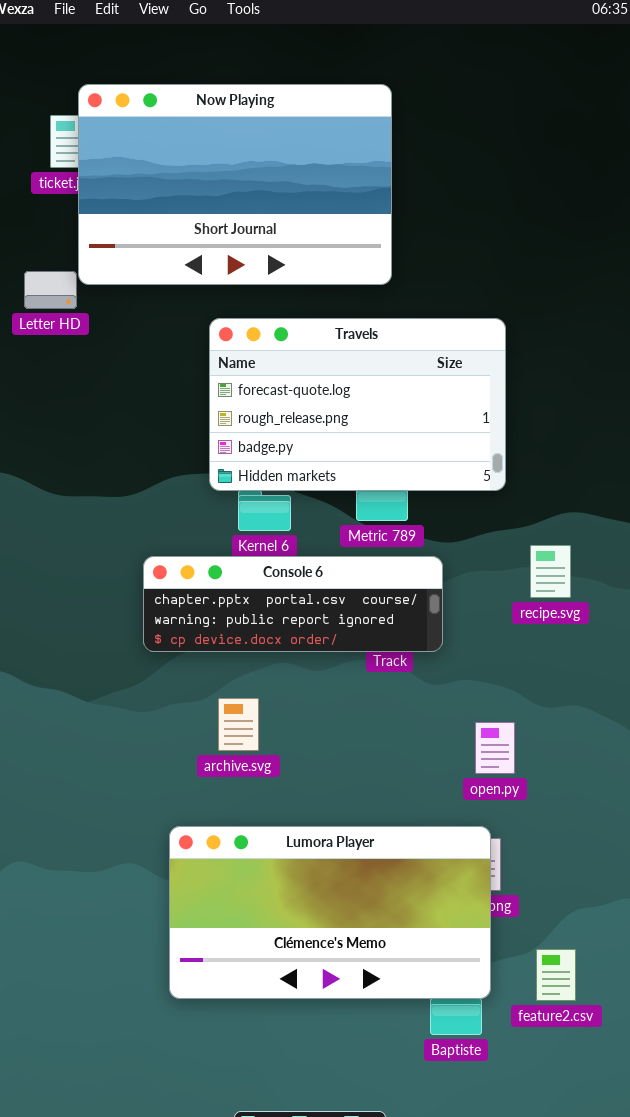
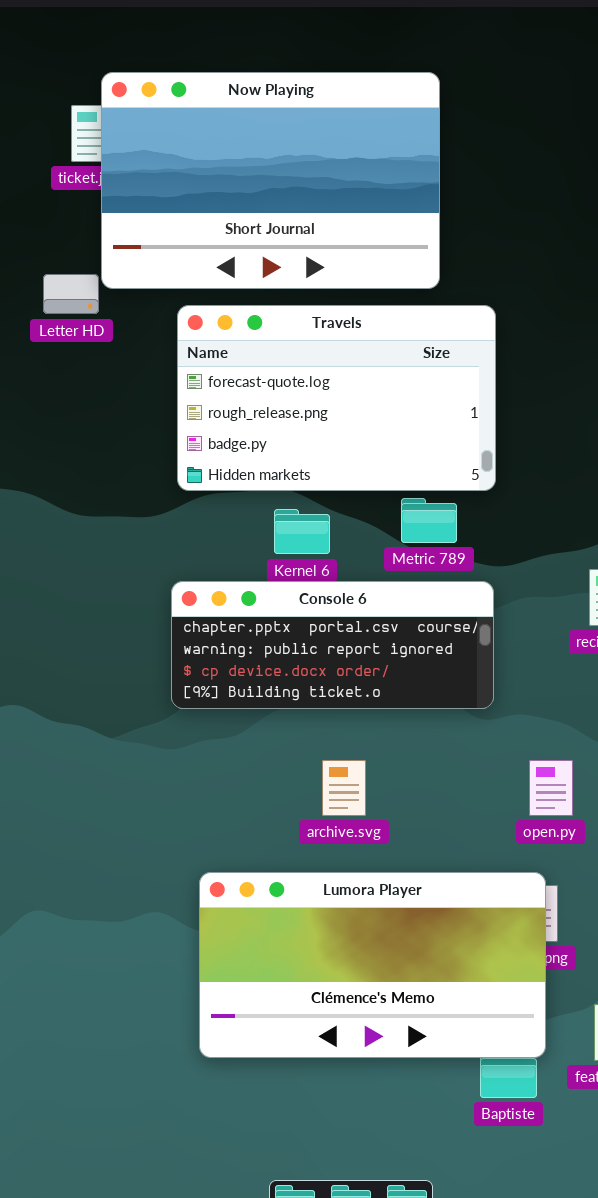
Travels: [209,318,506,491] -> [177,305,496,491], moved
Console 6: [143,556,443,652] -> [171,581,494,709], resized
archive.svg: [218,698,259,751] -> [322,760,366,816], moved

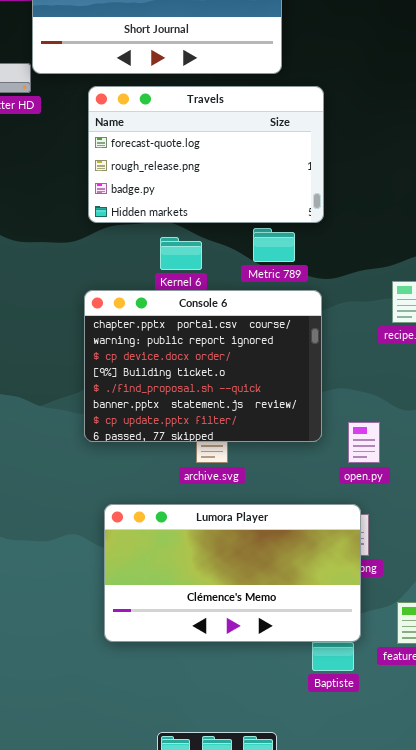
Console 6: [171,581,494,709] -> [84,290,322,442], resized

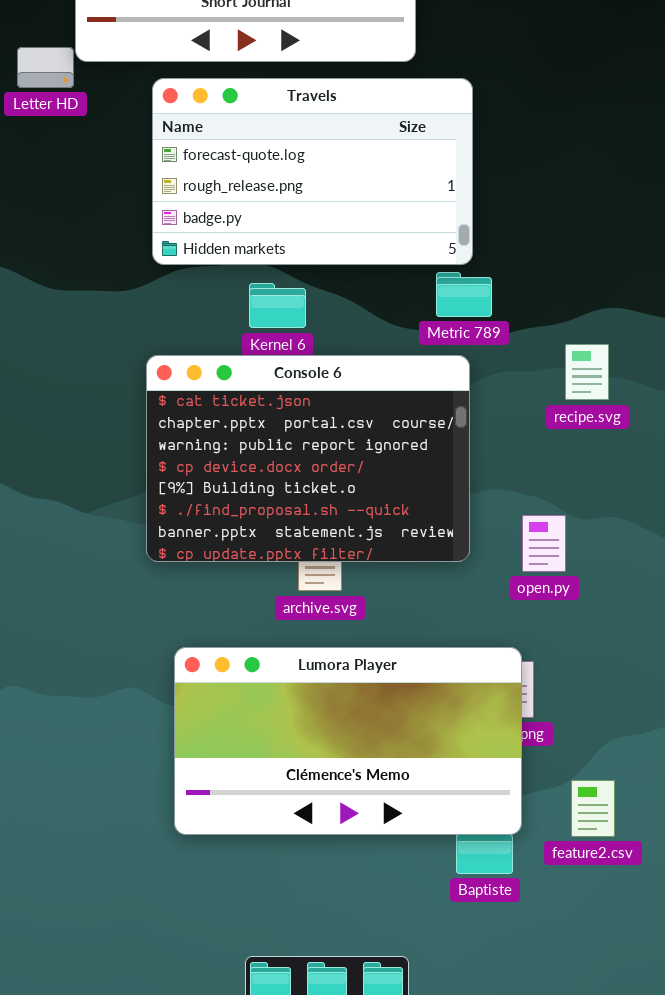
Metric 789: [253,228,295,262] -> [436,272,492,317], moved
Console 6: [84,290,322,442] -> [146,355,470,562], scrolled up 1 row
open.py: [348,422,380,463] -> [522,515,566,572], moved

